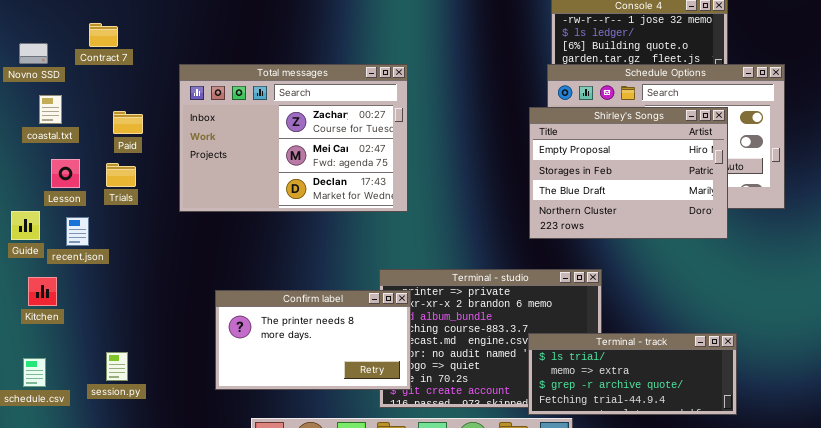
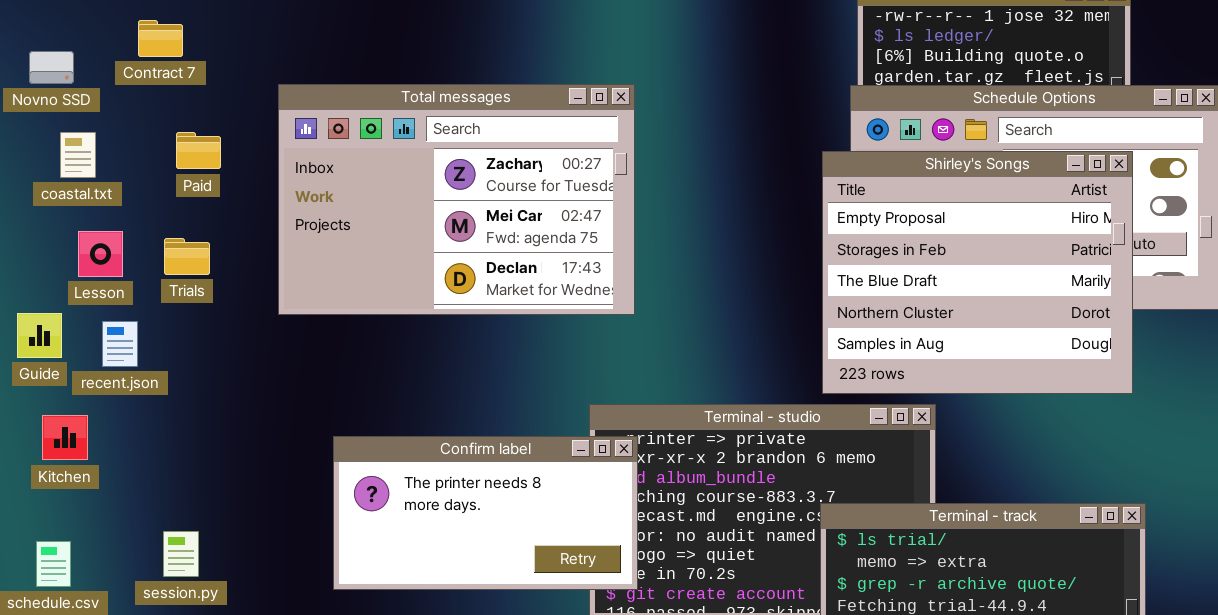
Shirley's Songs: [529,107,728,239] -> [822,151,1133,394], resized
Paid: [113,111,143,134] -> [176,132,221,169], moved

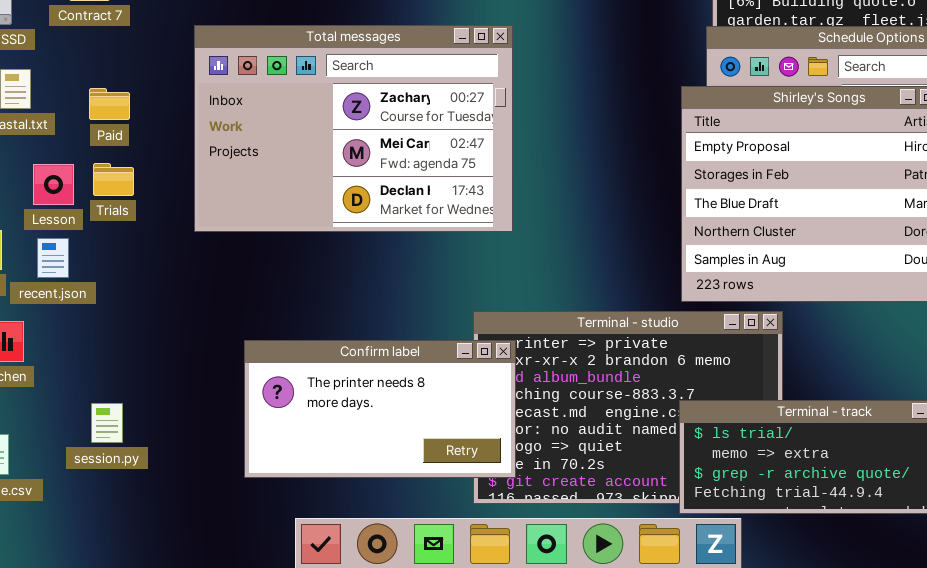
Paid: [176,132,221,169] -> [89,88,130,120], moved
Lesson: [78,231,123,277] -> [33,164,74,205], moved
session.py: [163,531,199,577] -> [91,403,123,443], moved

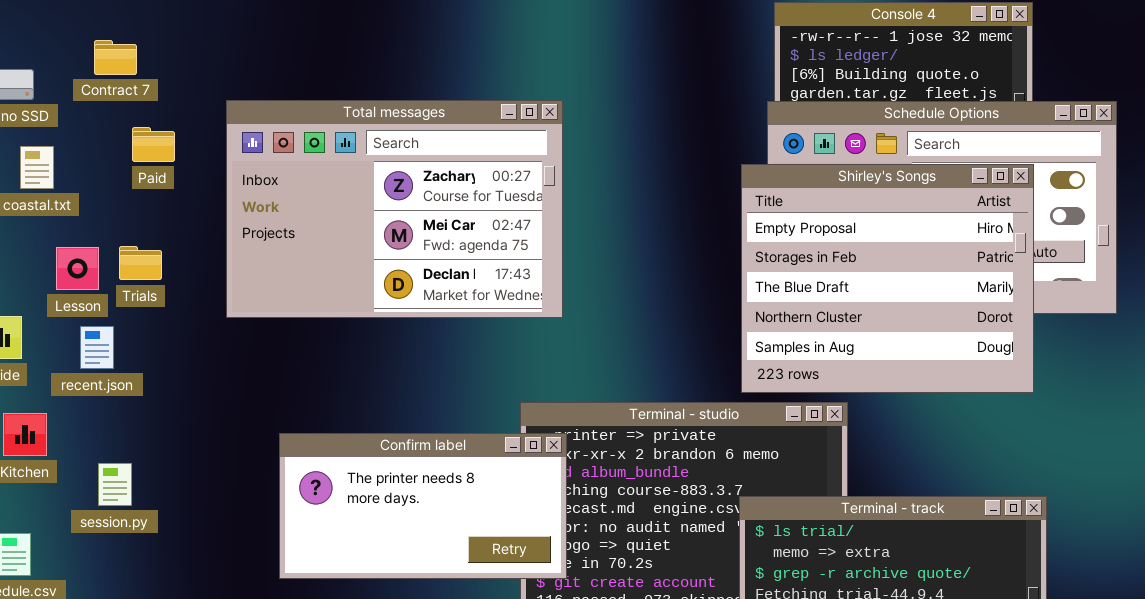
Paid: [89,88,130,120] -> [132,127,175,162], moved
recent.json: [37,238,69,278] -> [80,326,114,369], moved
session.py: [91,403,123,443] -> [98,463,132,506], moved

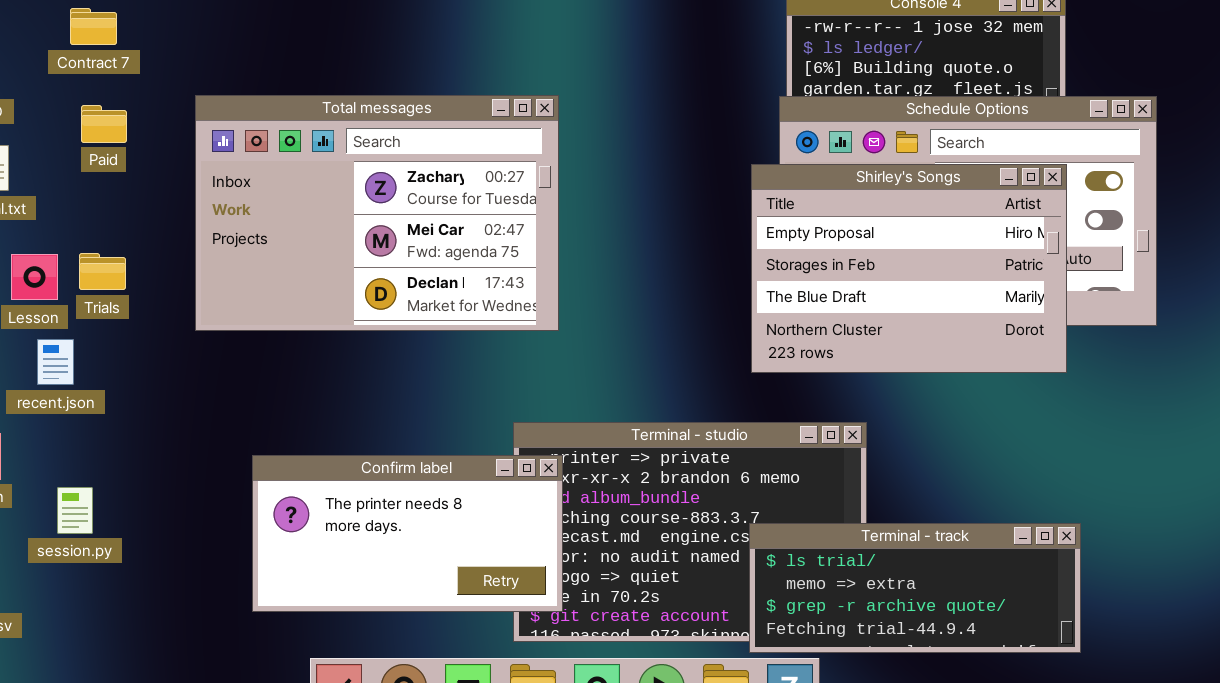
Contract 7: [94,40,137,75] -> [70,8,117,45], moved
Paid: [132,127,175,162] -> [81,105,127,143], moved
Shirley's Songs: [741,164,1034,393] -> [751,164,1067,373], resized

